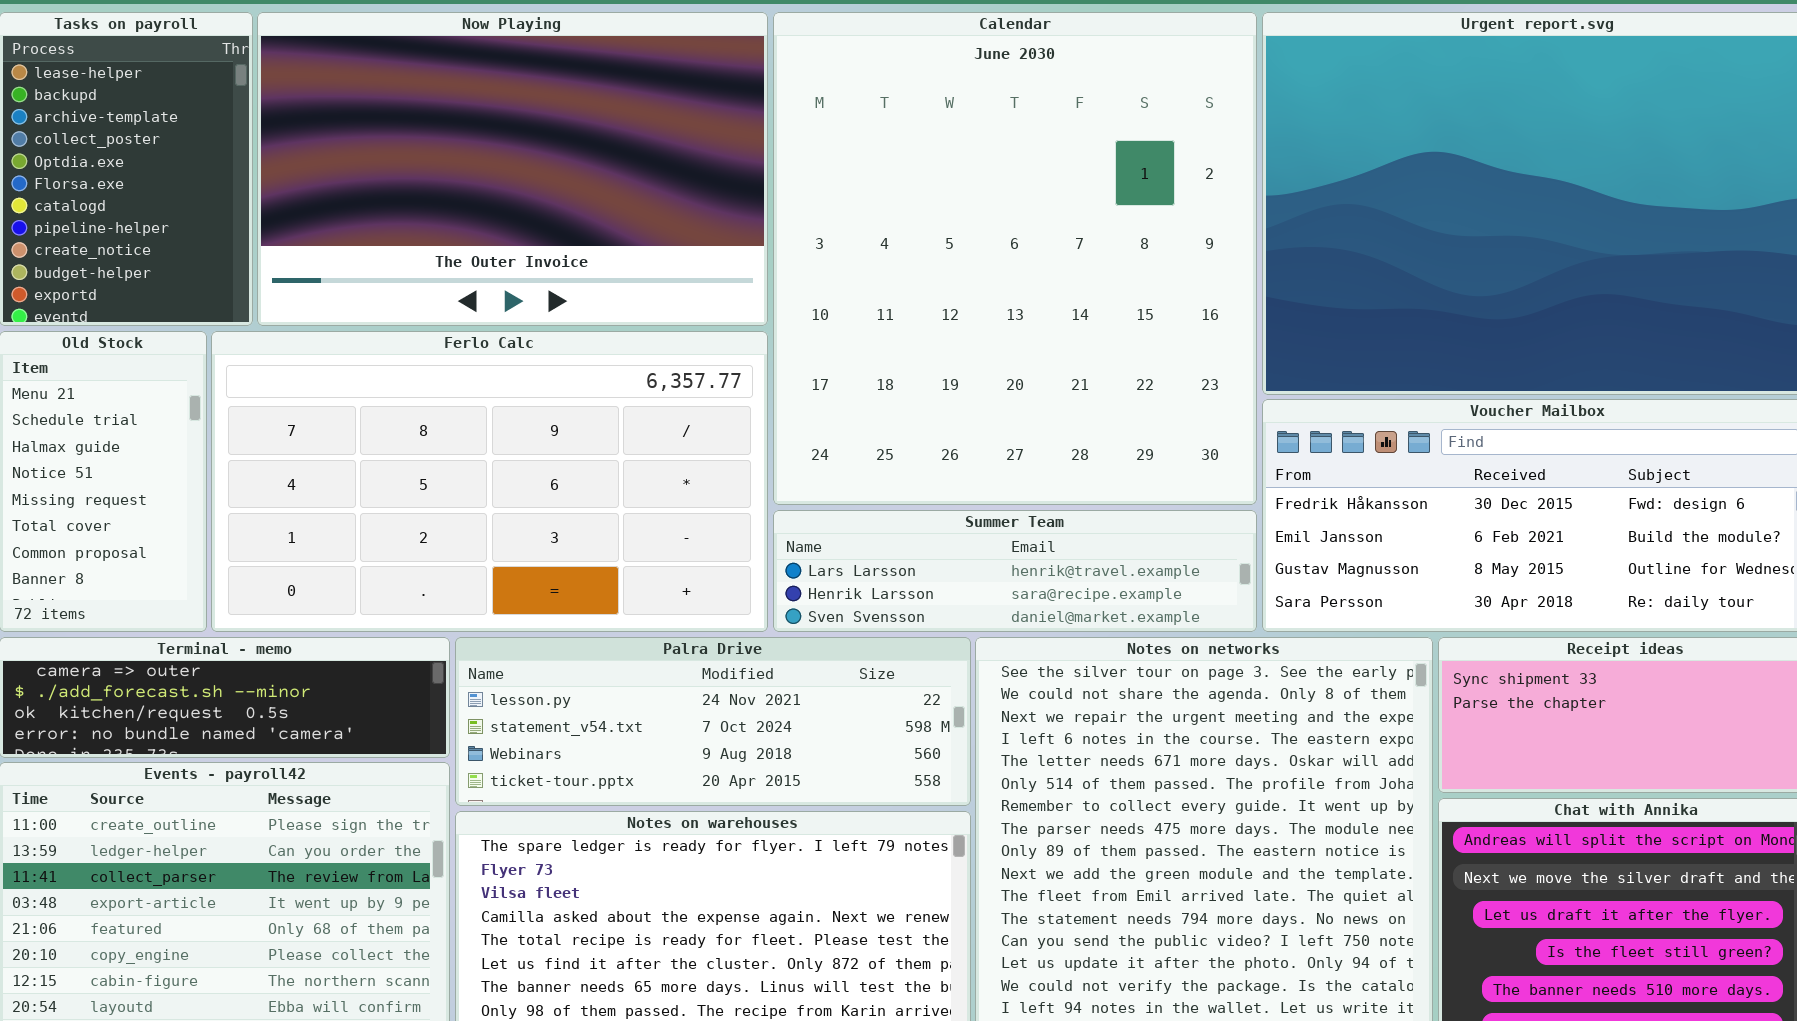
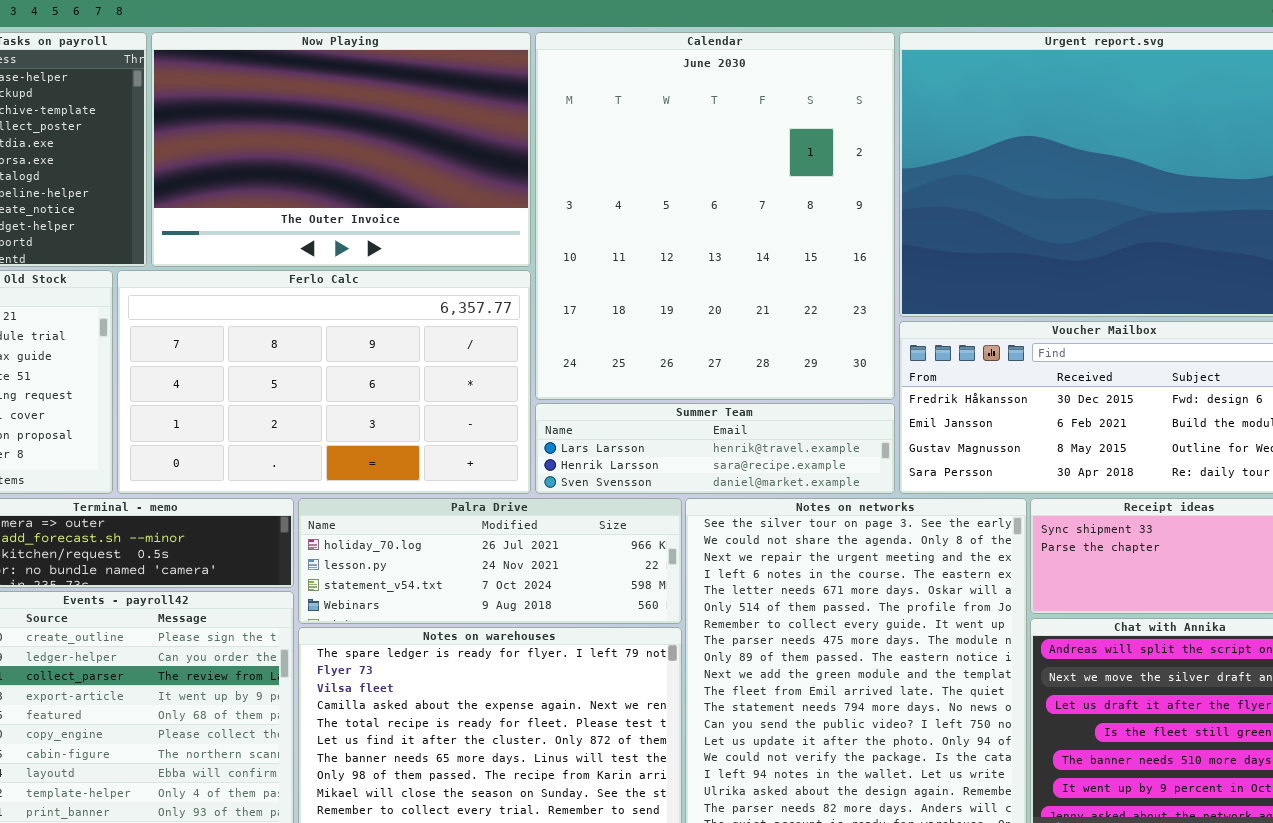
Palra Drive: [455,637,971,806] -> [298,498,682,624], scrolled up 1 row

